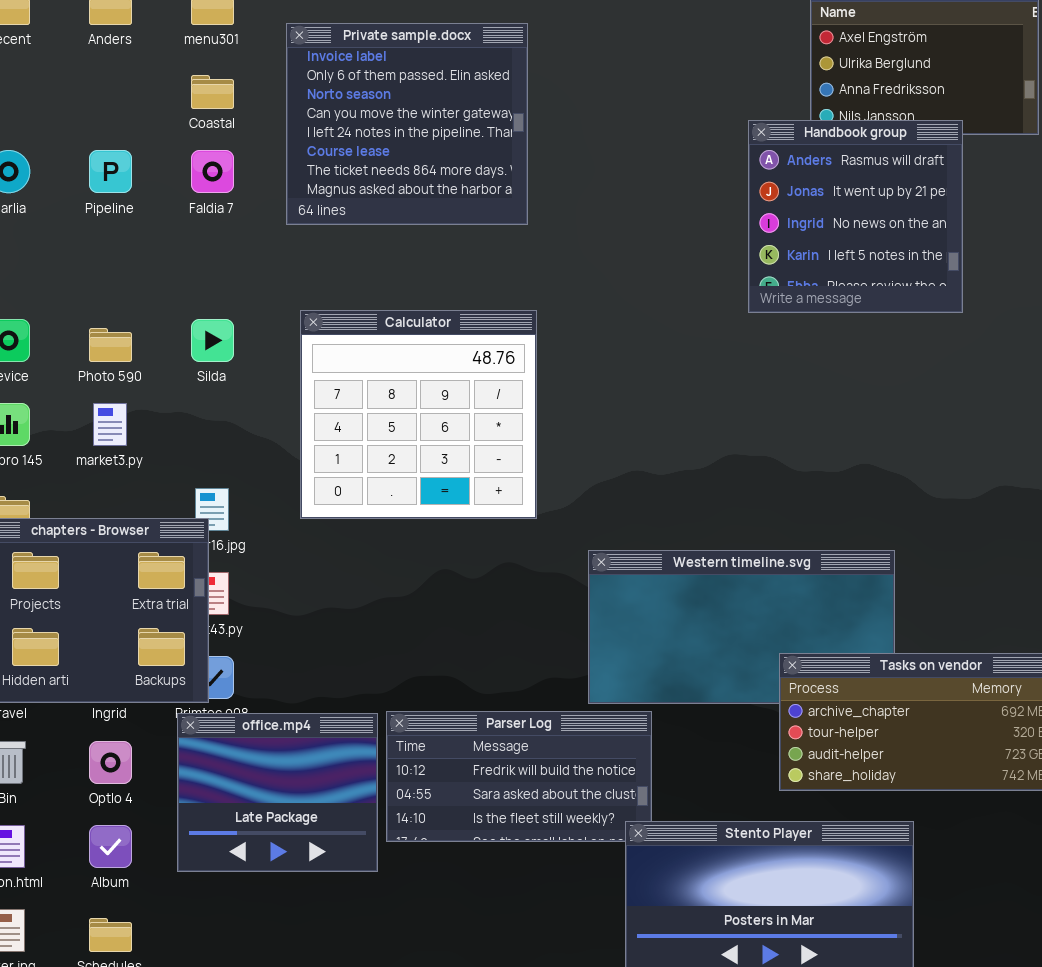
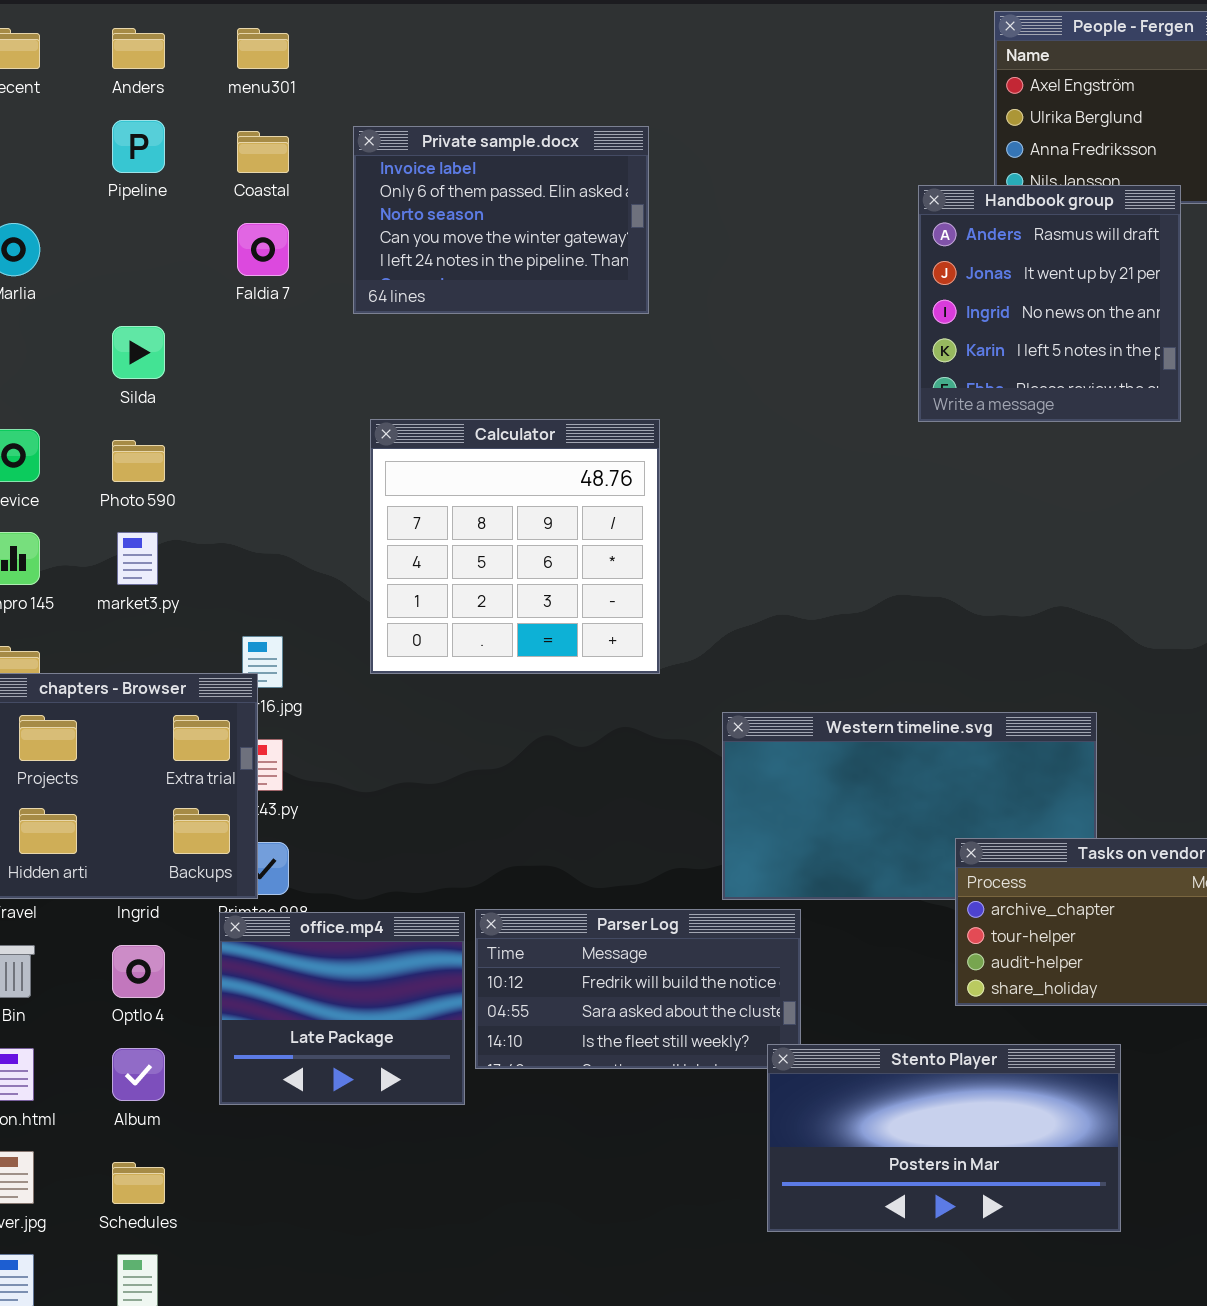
Private sample.docx: [286,23,528,225] -> [353,126,649,314], resized
Pipeline: [89,150,132,193] -> [112,120,165,173], moved
Silda: [191,319,234,362] -> [112,326,165,379], moved

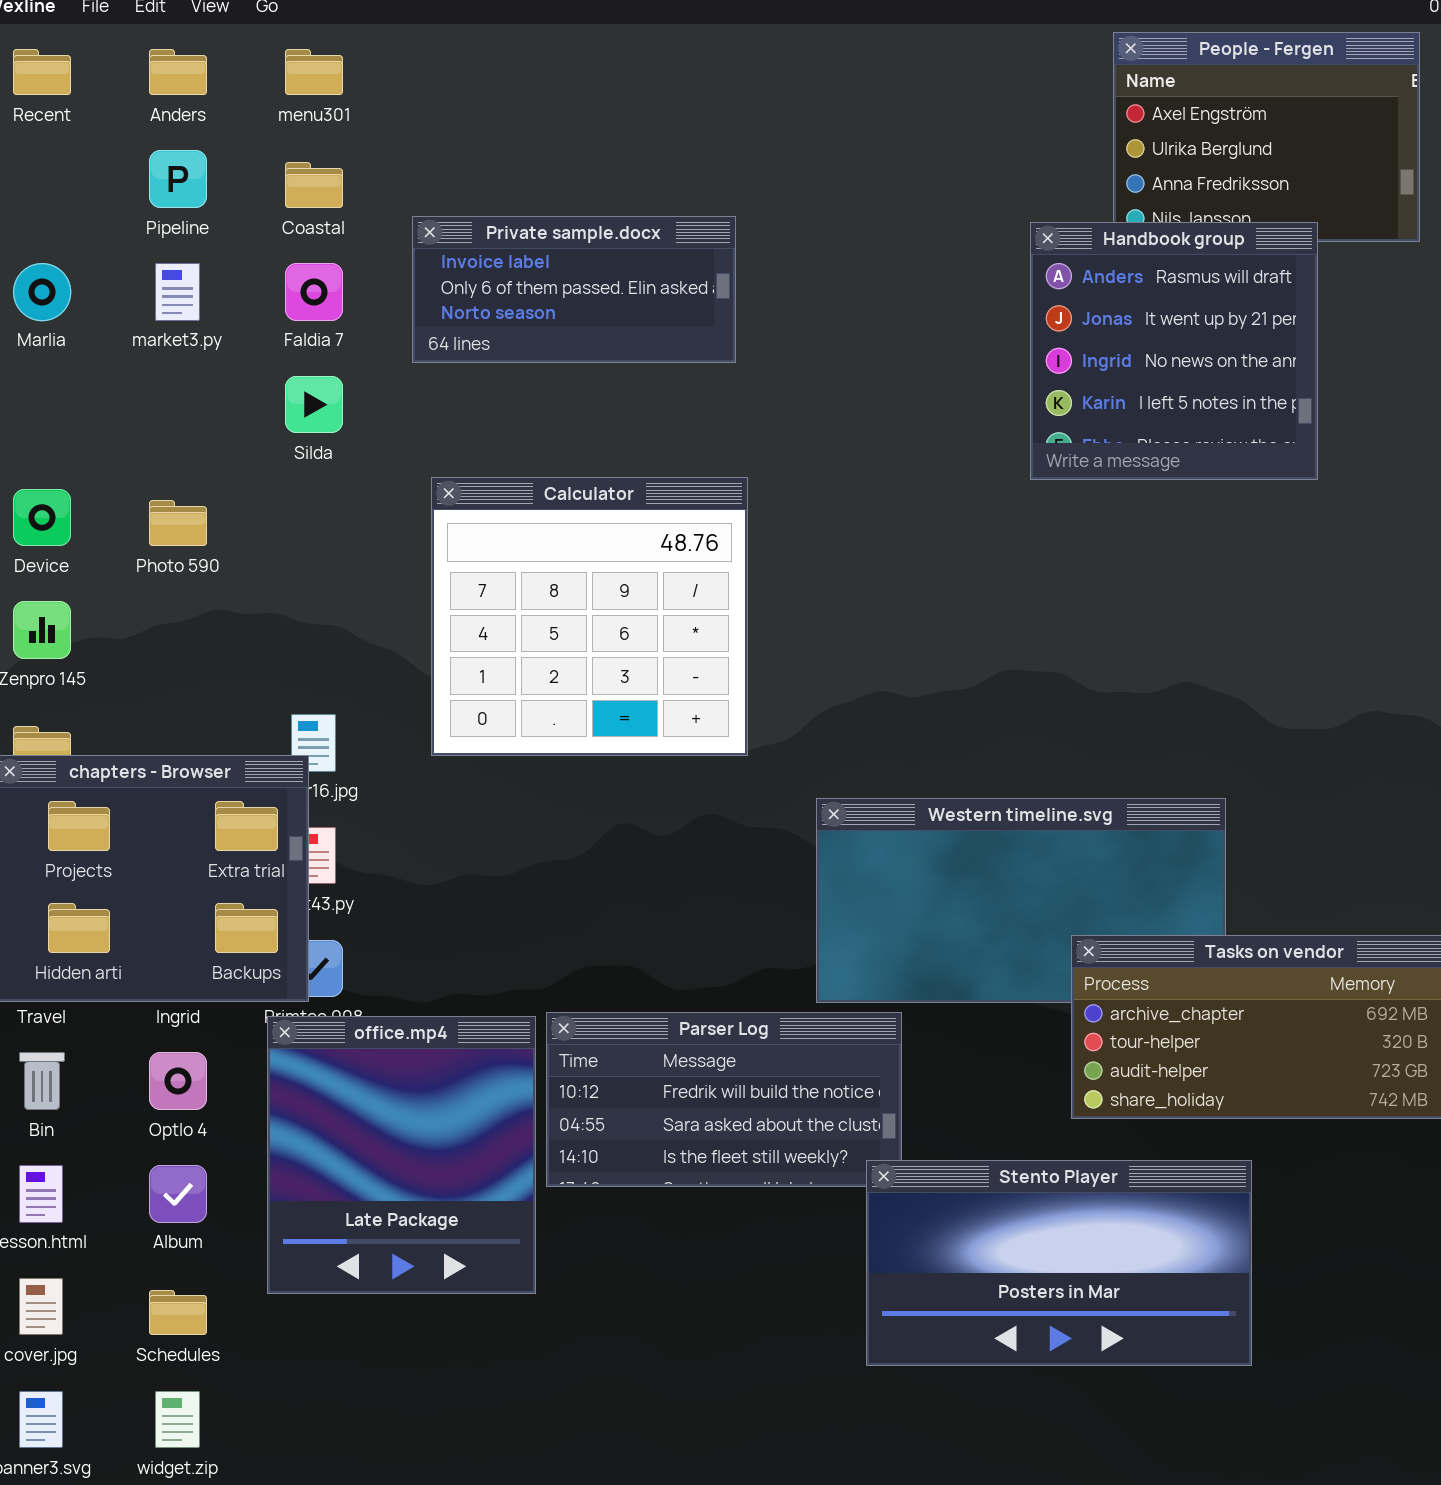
Private sample.docx: [353,126,649,314] -> [412,216,736,363], resized
Silda: [112,326,165,379] -> [285,376,343,433], moved
market3.py: [117,532,158,585] -> [155,263,200,321], moved
office.mp4: [219,912,465,1105] -> [267,1016,536,1294], resized

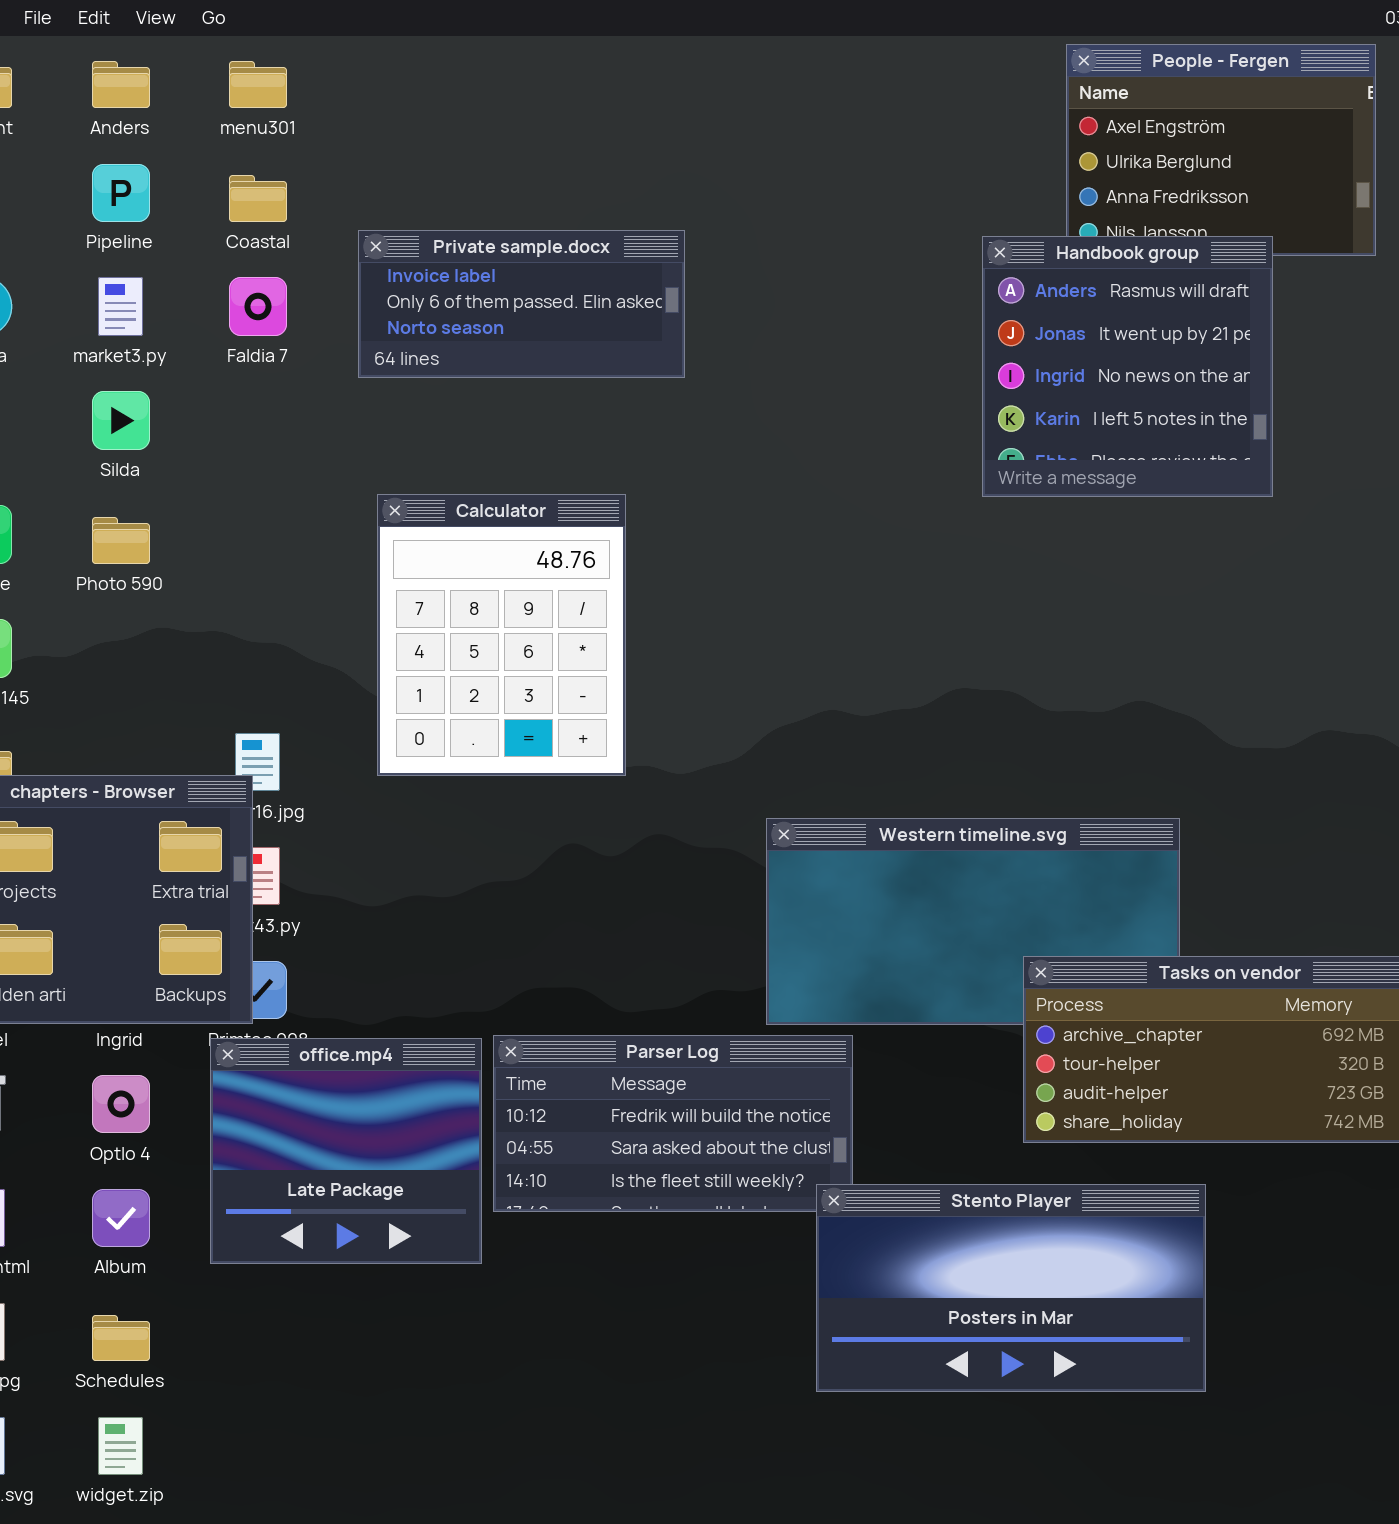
Silda: [285,376,343,433] -> [92,391,150,450], moved
Calculator: [431,477,748,756] -> [377,494,626,776], resized
office.mp4: [267,1016,536,1294] -> [210,1038,482,1264], resized

